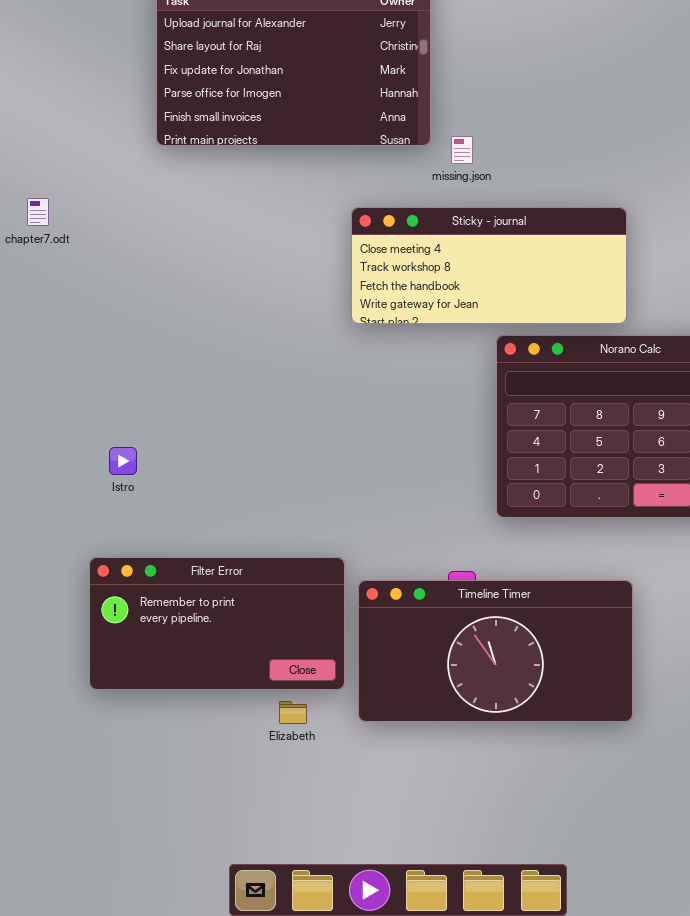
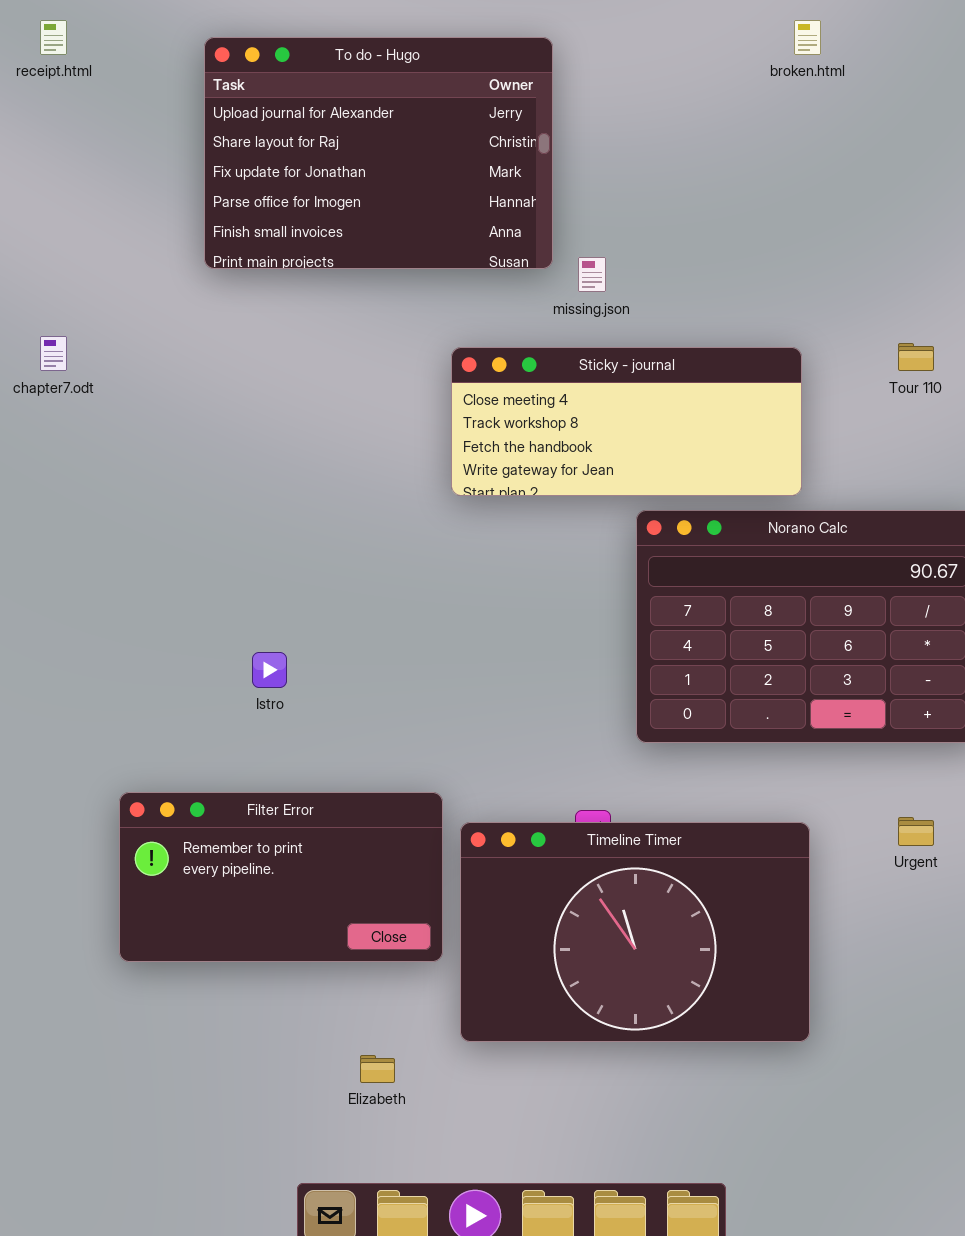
Istro: [109,447,137,475] -> [252,652,287,688], moved
Timeline Timer: [358,580,633,722] -> [460,822,810,1042], resized
Elizabeth: [279,701,307,724] -> [360,1055,395,1083], moved

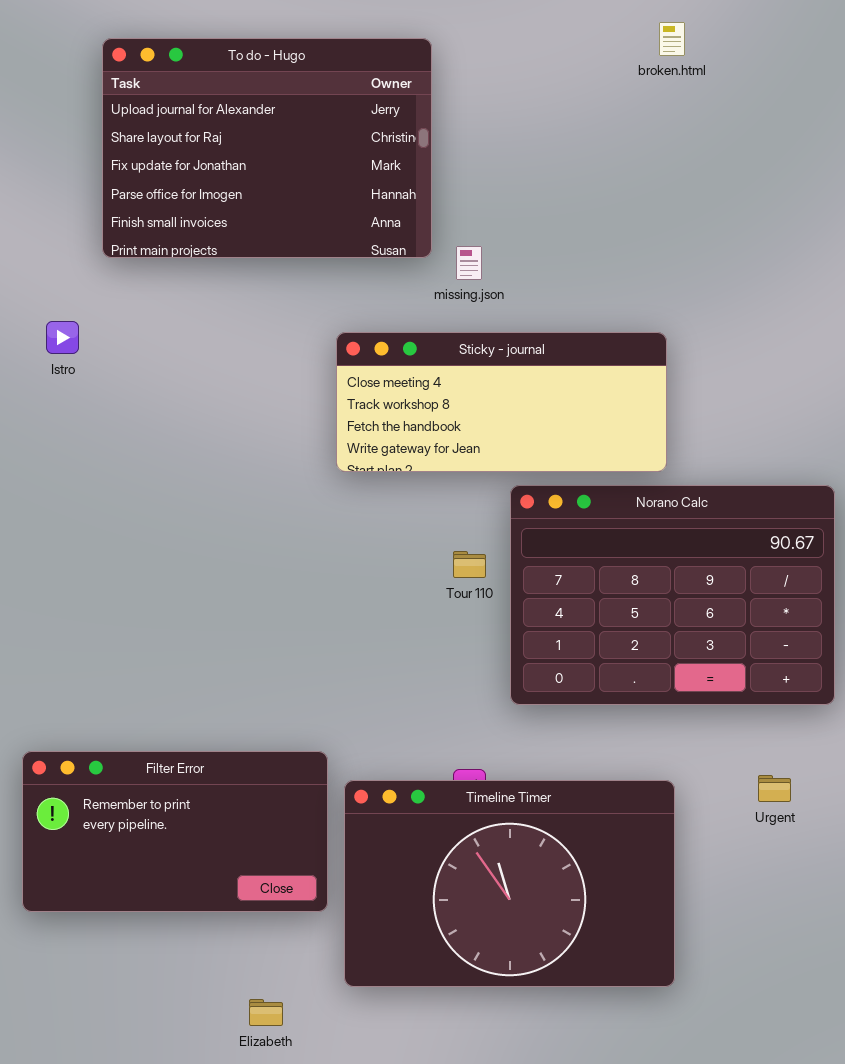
Tour 110: [898,343,934,371] -> [453,551,486,578], moved
Istro: [252,652,287,688] -> [46,321,79,354], moved

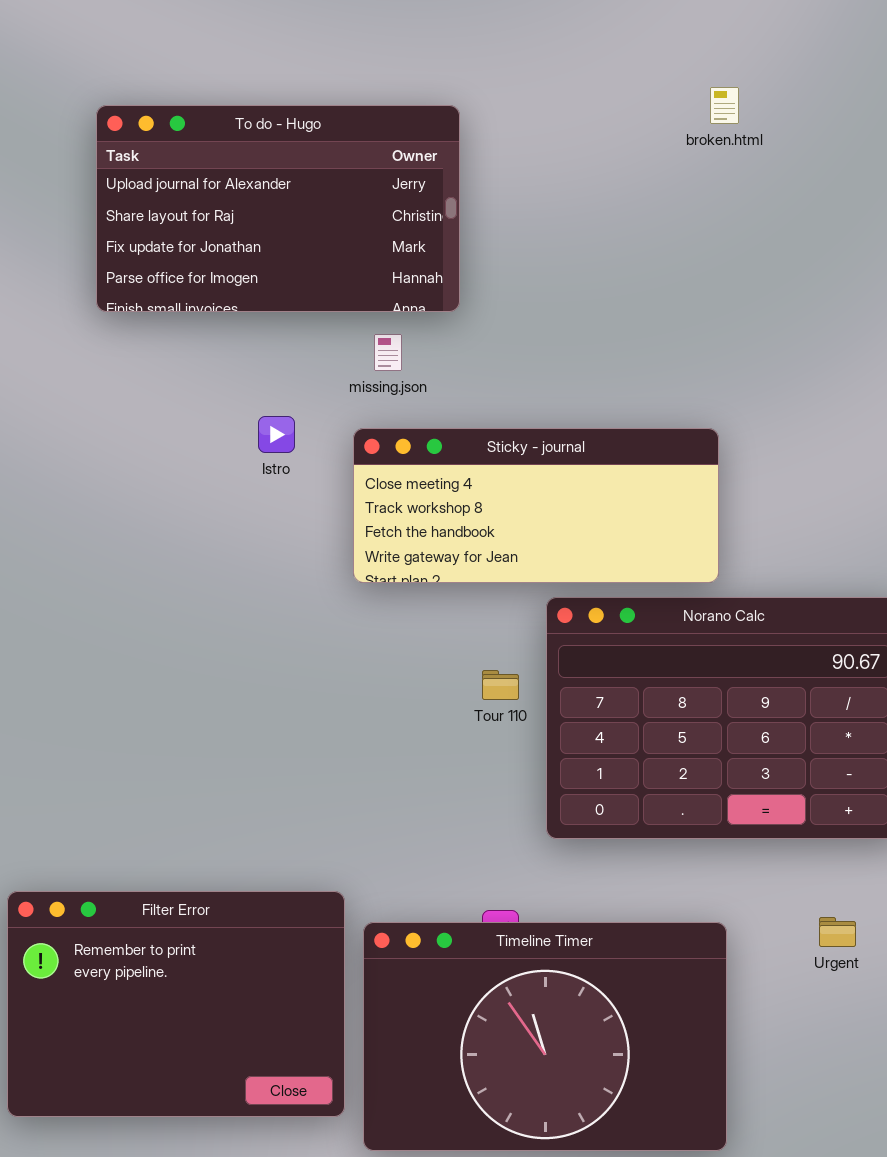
To do - Hugo: [102,38,432,258] -> [96,105,460,312], resized
missing.json: [456,246,482,280] -> [374,334,402,371], moved
Istro: [46,321,79,354] -> [258,416,295,453], moved
Filter Error: [22,751,328,912] -> [7,891,345,1117], resized

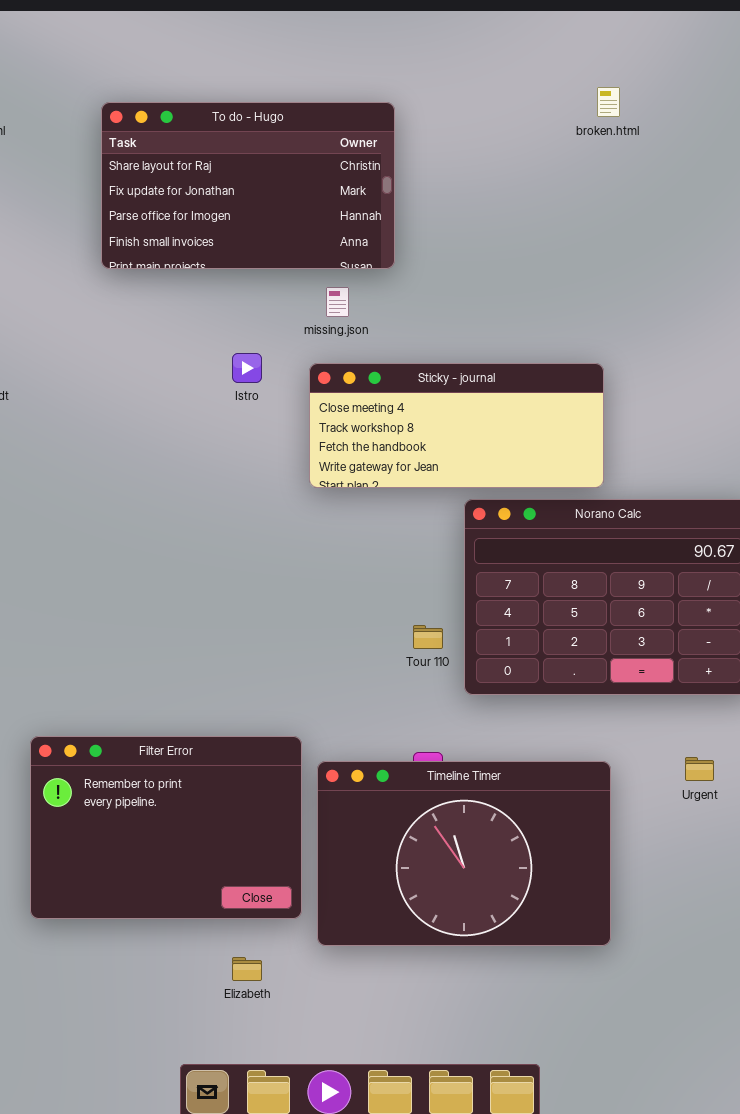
To do - Hugo: [96,105,460,312] -> [101,102,395,269], scrolled down 1 row
Tour 110: [482,670,519,700] -> [413,625,443,649], moved

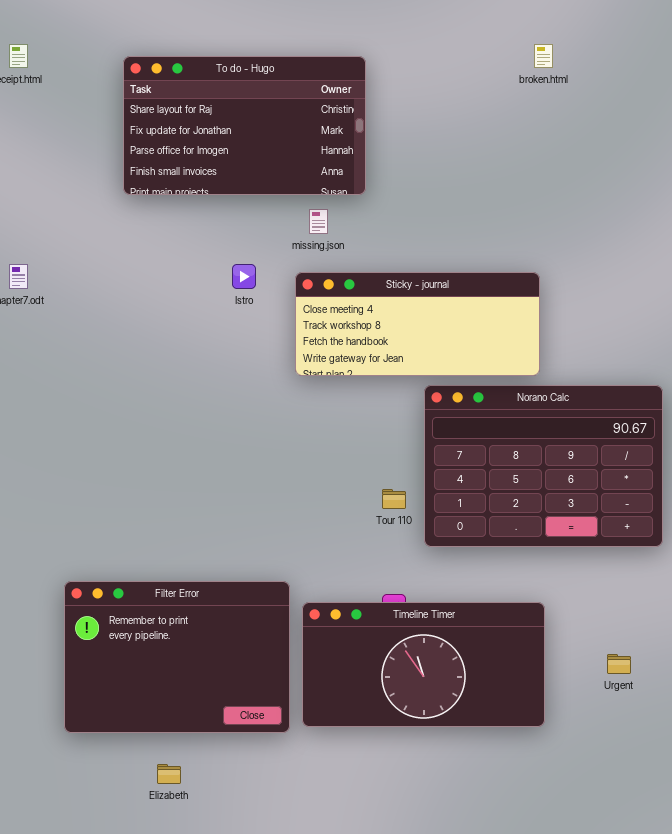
Urgent: [685,757,714,781] -> [607,654,631,674], moved
Timeline Timer: [317,761,611,946] -> [302,602,545,727], resized
Elizabeth: [232,957,262,981] -> [157,764,181,784], moved

